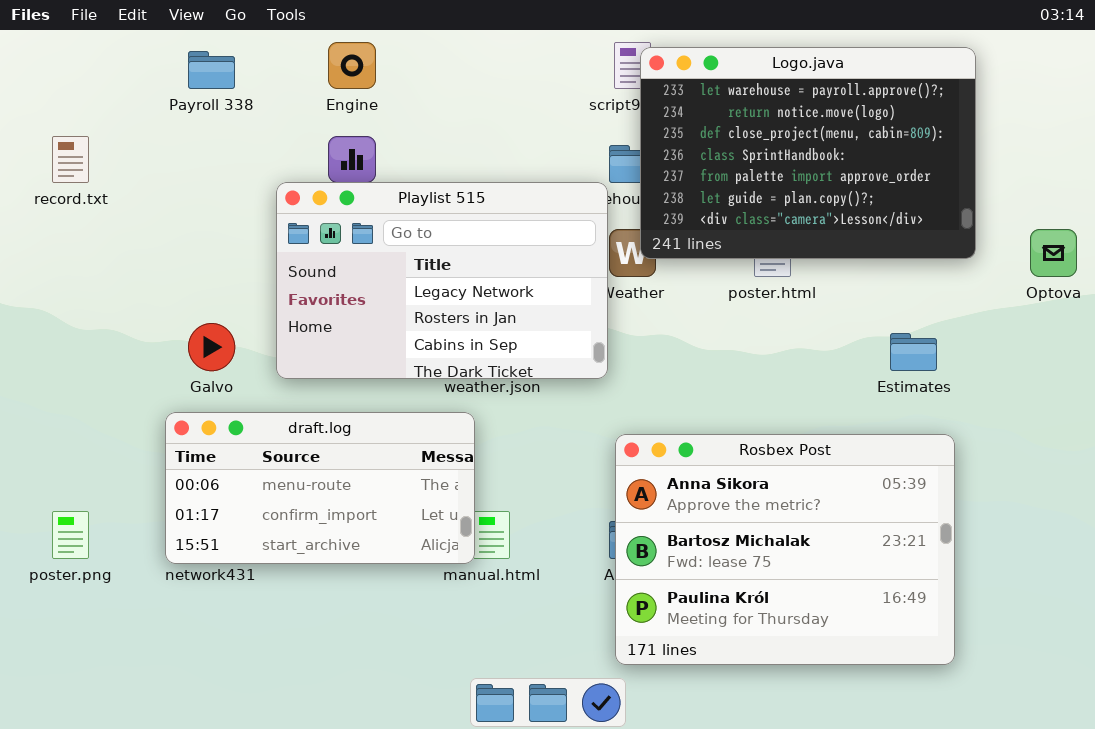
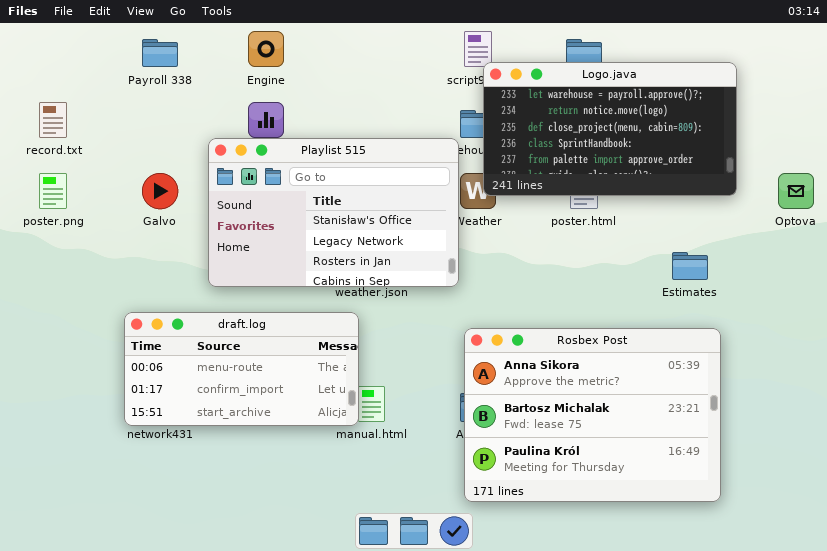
Logo.java: [640,47,976,259] -> [483,62,737,196], resized
Playlist 515: [276,182,608,379] -> [208,138,459,287], scrolled up 1 row
Galvo: [188,323,235,371] -> [142,173,178,209], moved
poster.png: [52,511,89,559] -> [39,173,67,209], moved

